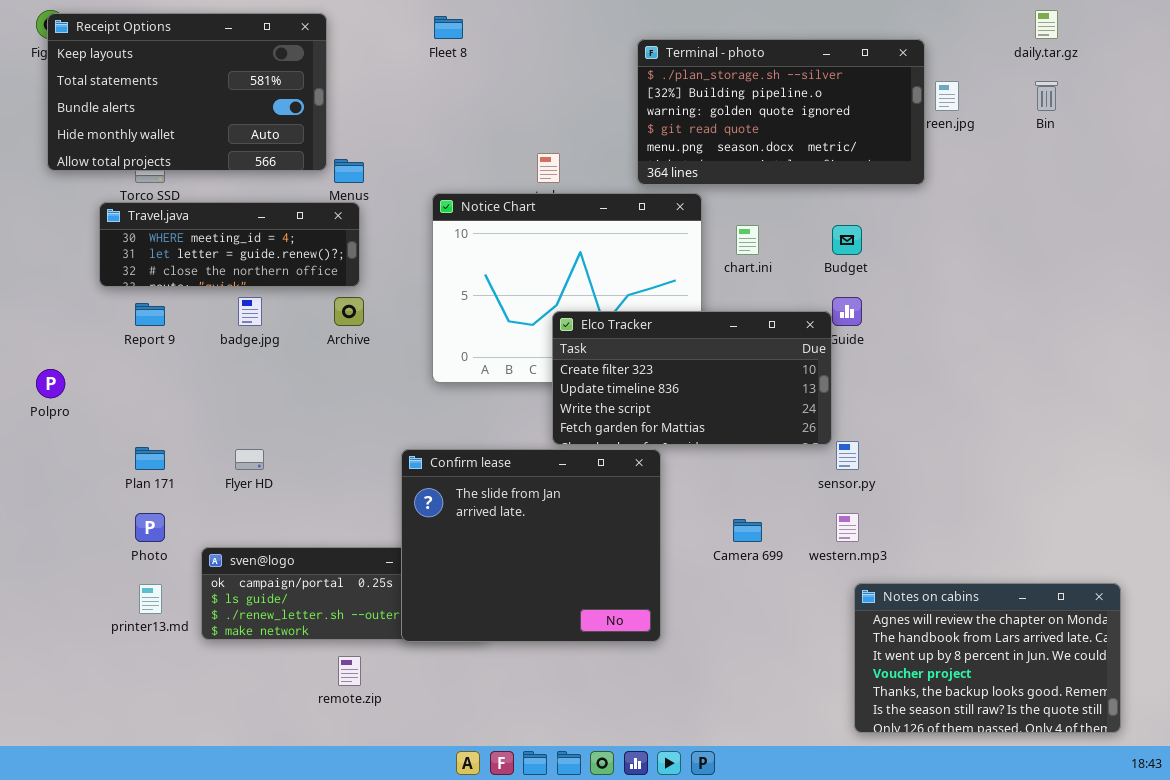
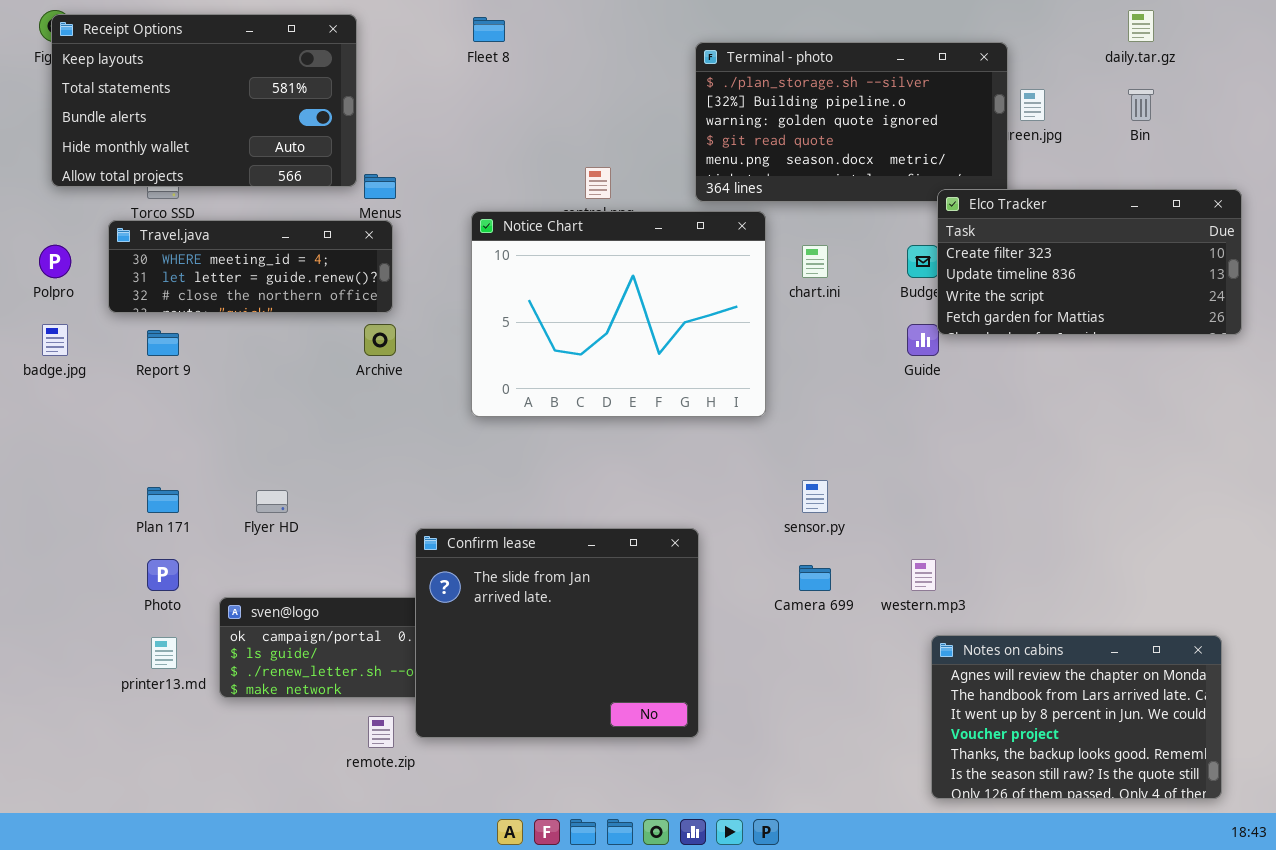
badge.jpg: [238,297,262,326] -> [42,324,68,356], moved
Elco Tracker: [552,311,832,445] -> [937,189,1242,335], moved
Polpro: [36,369,65,398] -> [39,245,71,278], moved
sensor.py: [836,441,859,470] -> [802,480,828,513], moved
Confirm lease: [401,449,661,642] -> [415,528,699,738], moved

